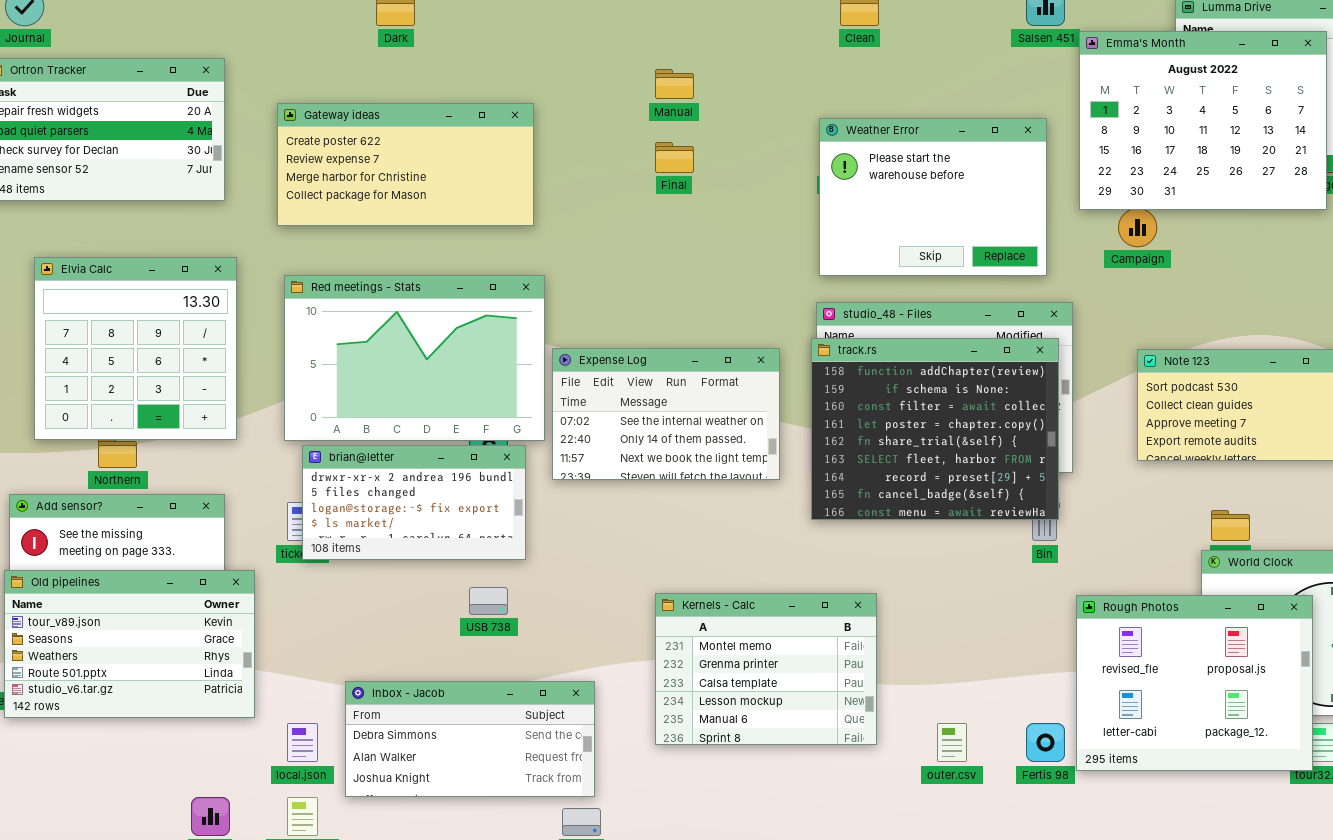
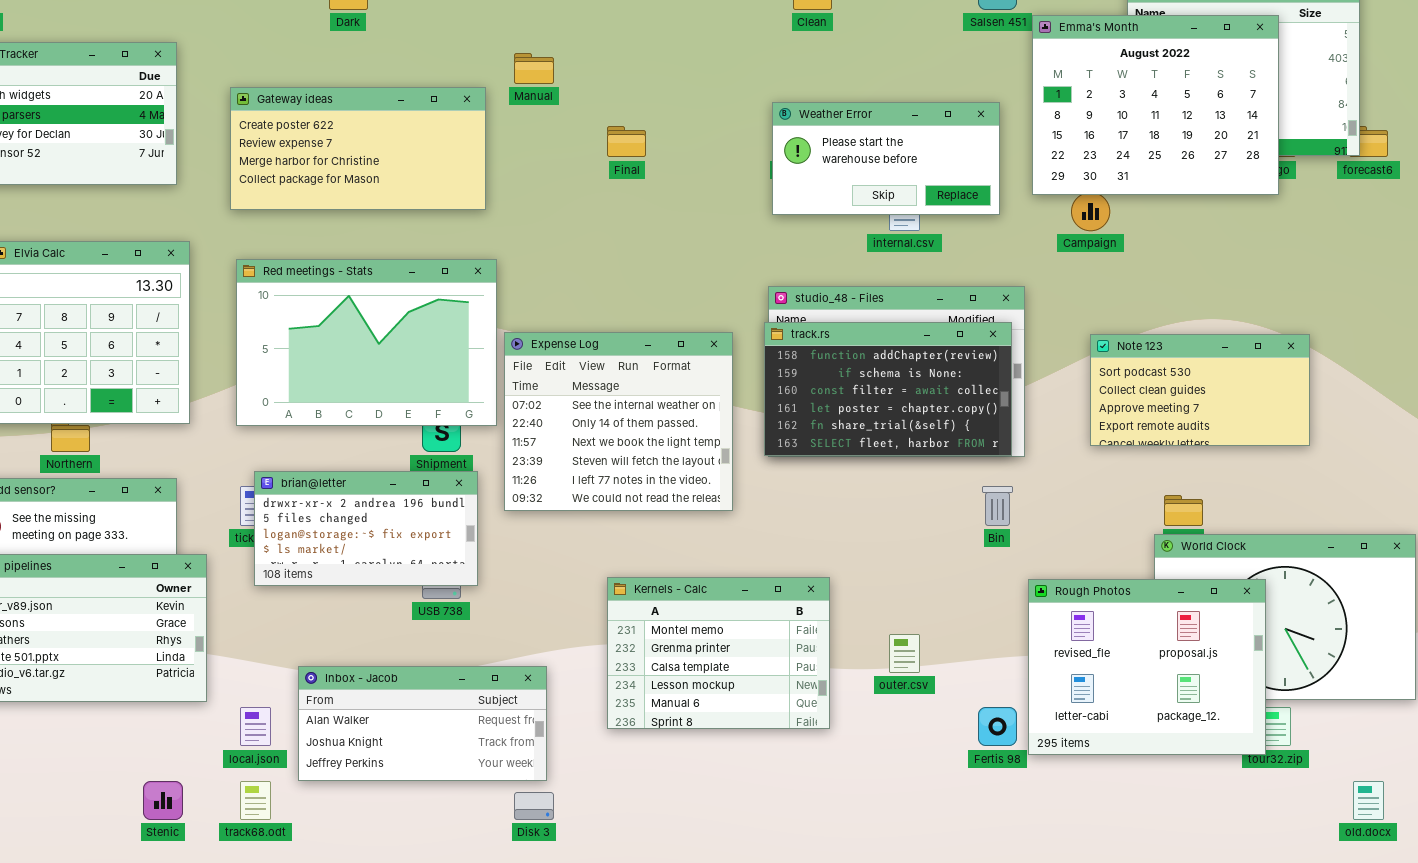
Manual: [655,69,694,99] -> [514,53,554,84], moved
Weather Error: [819,118,1047,276] -> [772,102,1000,215], resized
track.rs: [811,338,1059,520] -> [764,322,1012,456], resized
Expense Log: [552,348,780,480] -> [504,332,733,511], resized
brian@letter: [302,445,526,560] -> [254,471,478,586], moved
Inbox - Jacob: [345,681,595,797] -> [298,666,547,781], scrolled down 1 row
outer.csv: [937,723,967,762] -> [889,634,920,673], moved

